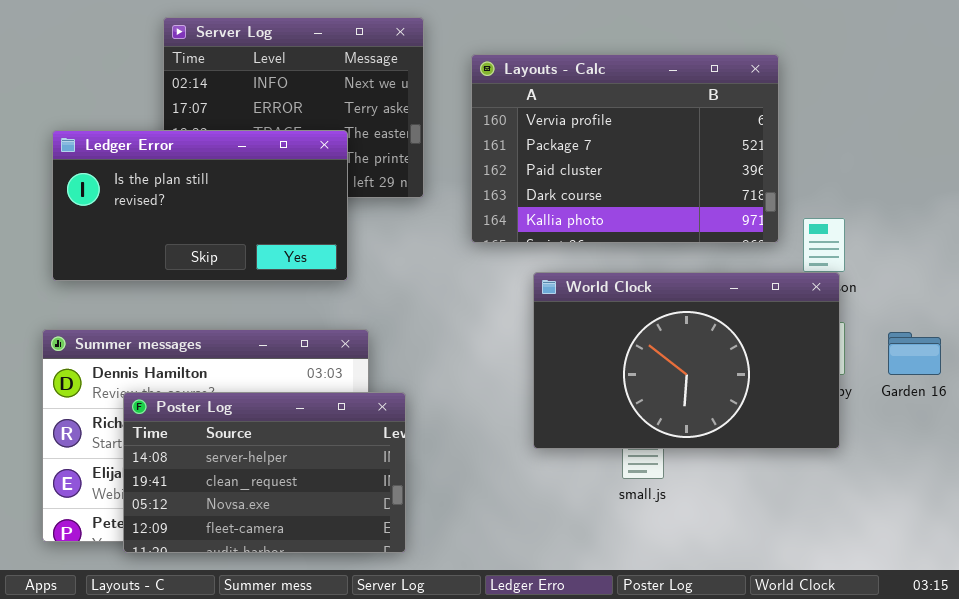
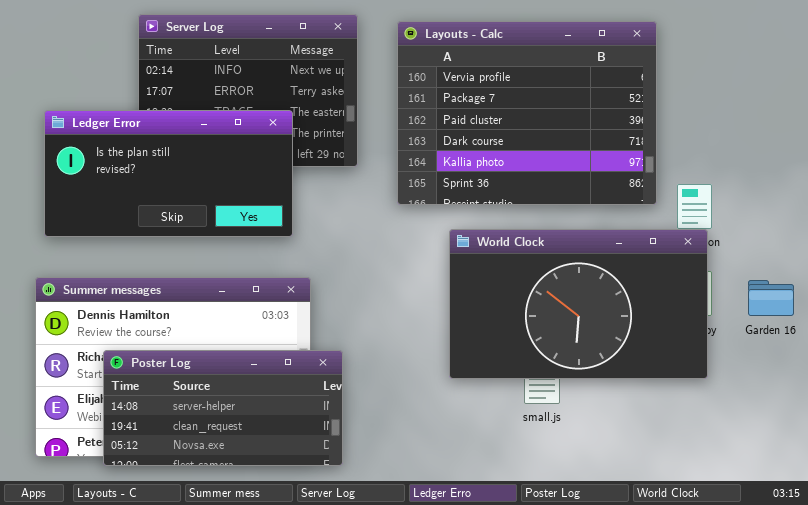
Layouts - Calc: [471,54,779,243] -> [397,21,657,205], resized
Poster Log: [123,392,406,553] -> [103,350,343,466], resized

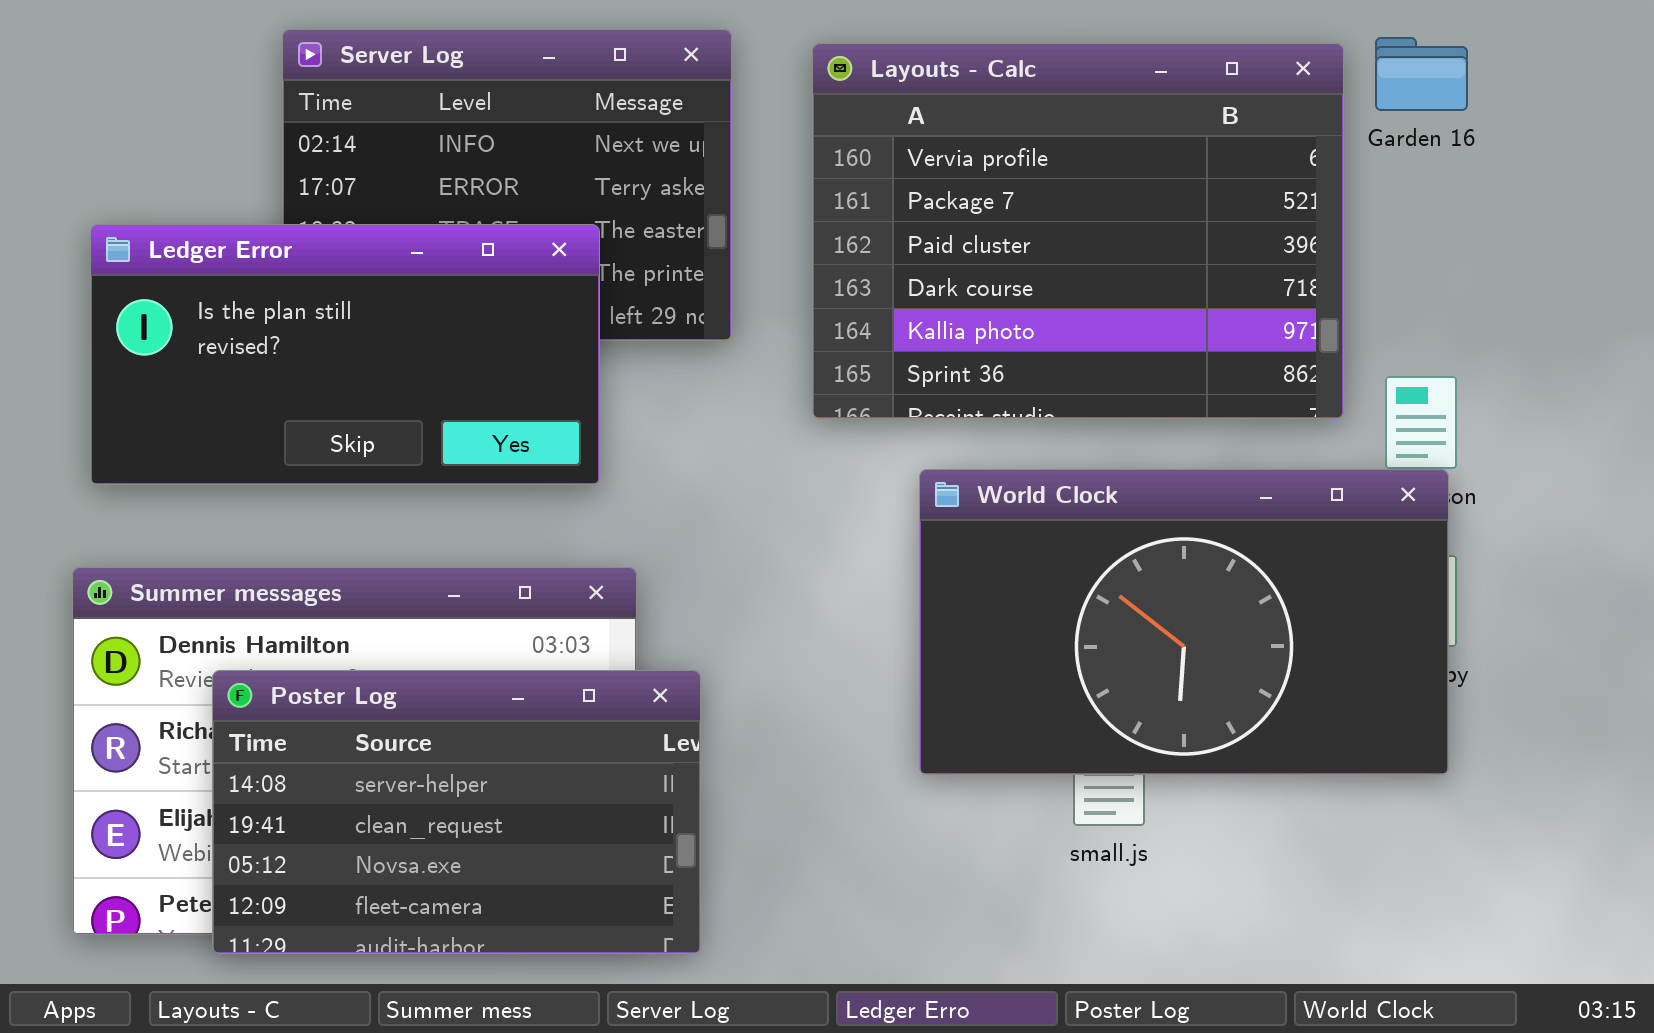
Garden 16: [748,280,794,316] -> [1375,37,1468,111], moved
Poster Log: [103,350,343,466] -> [212,670,701,954], resized

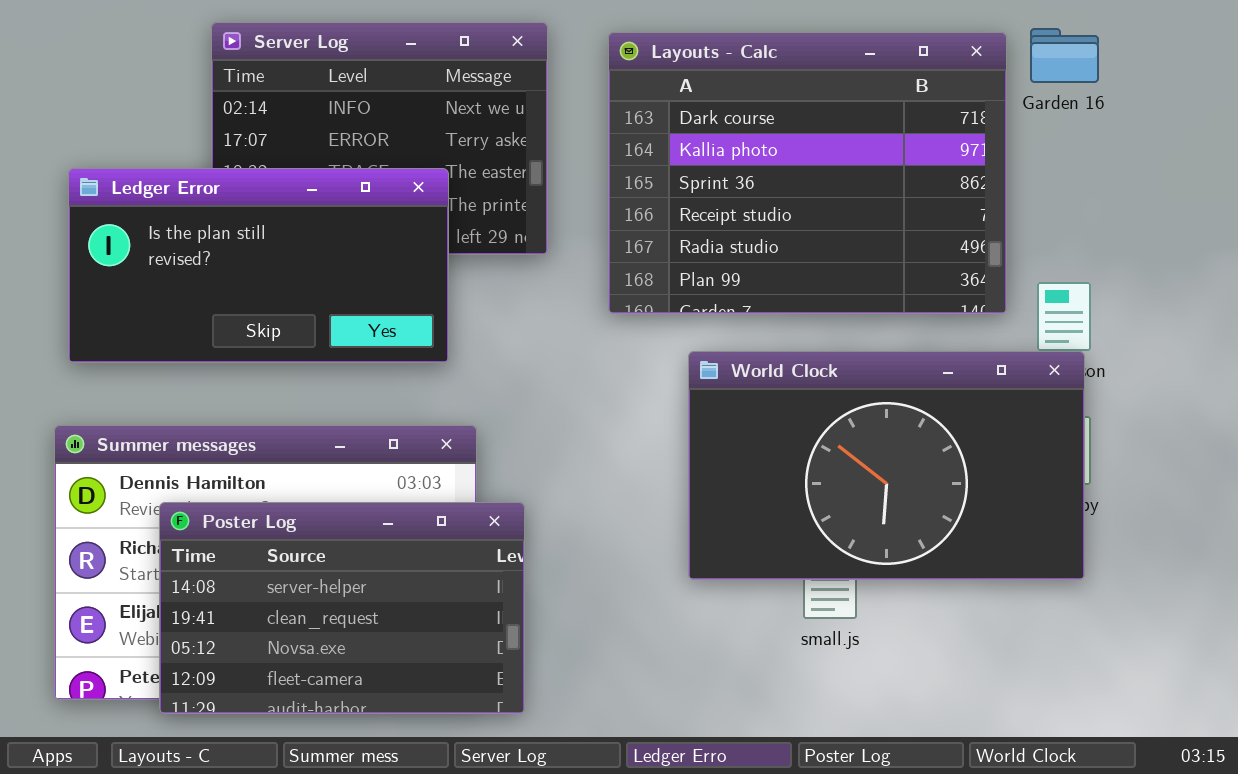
Layouts - Calc: [812,43,1344,419] -> [608,32,1007,314], scrolled down 3 rows

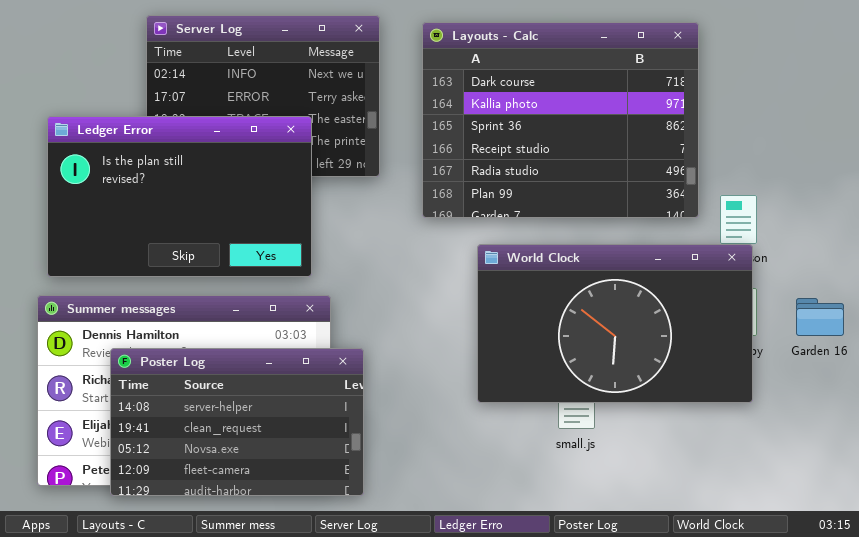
Garden 16: [1030,28,1099,83] -> [796,298,844,336], moved
Ledger Error: [68,168,449,363] -> [47,116,312,277], resized

